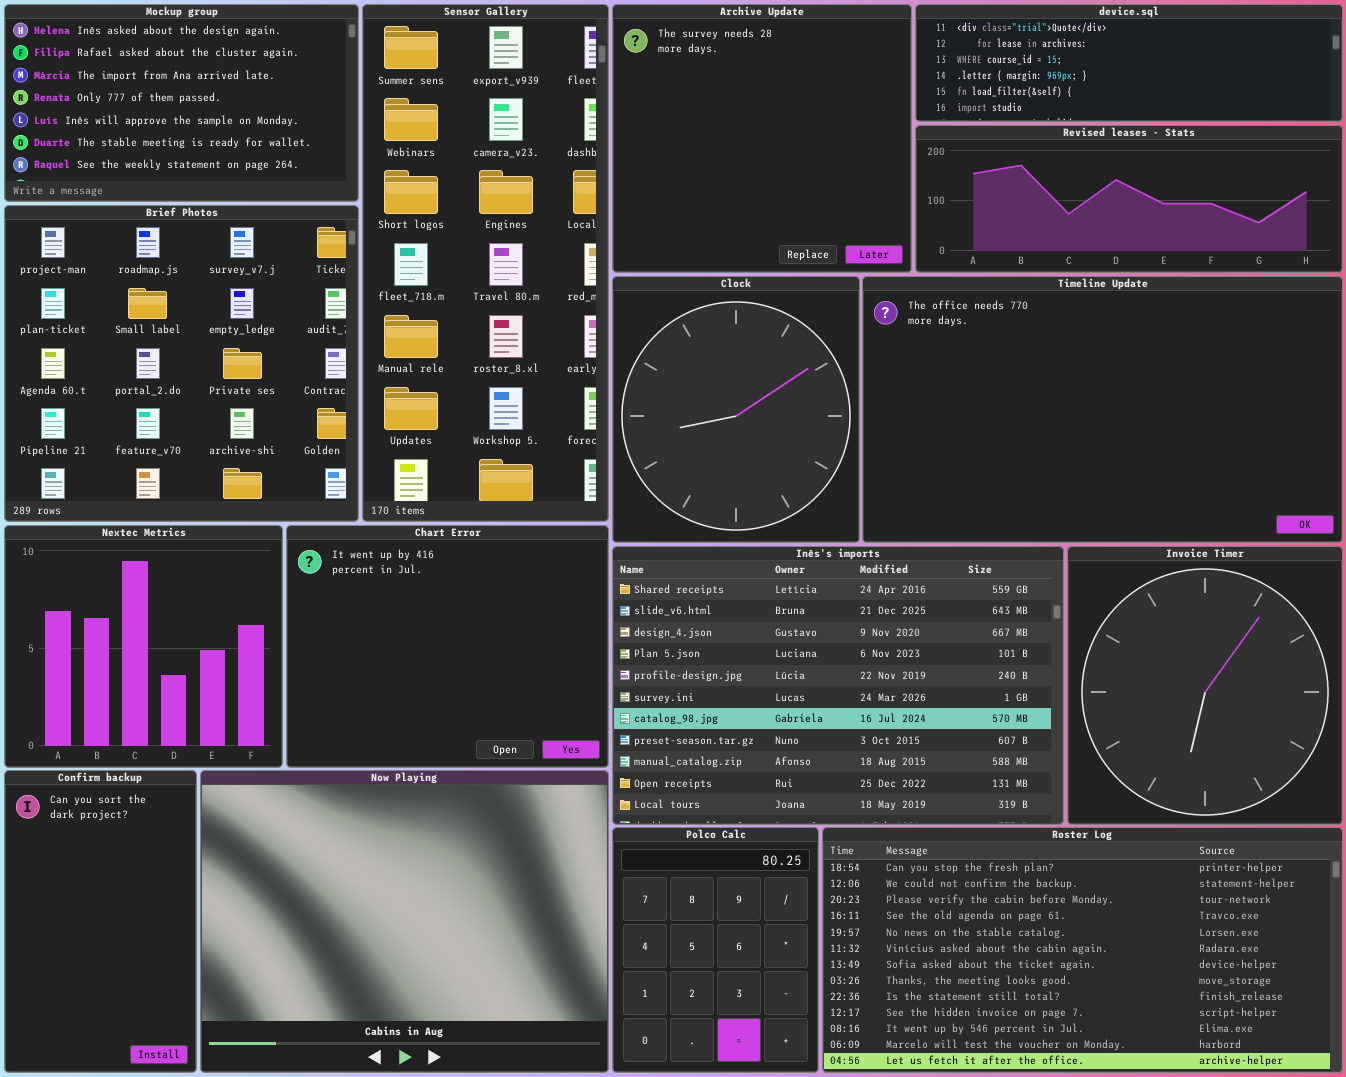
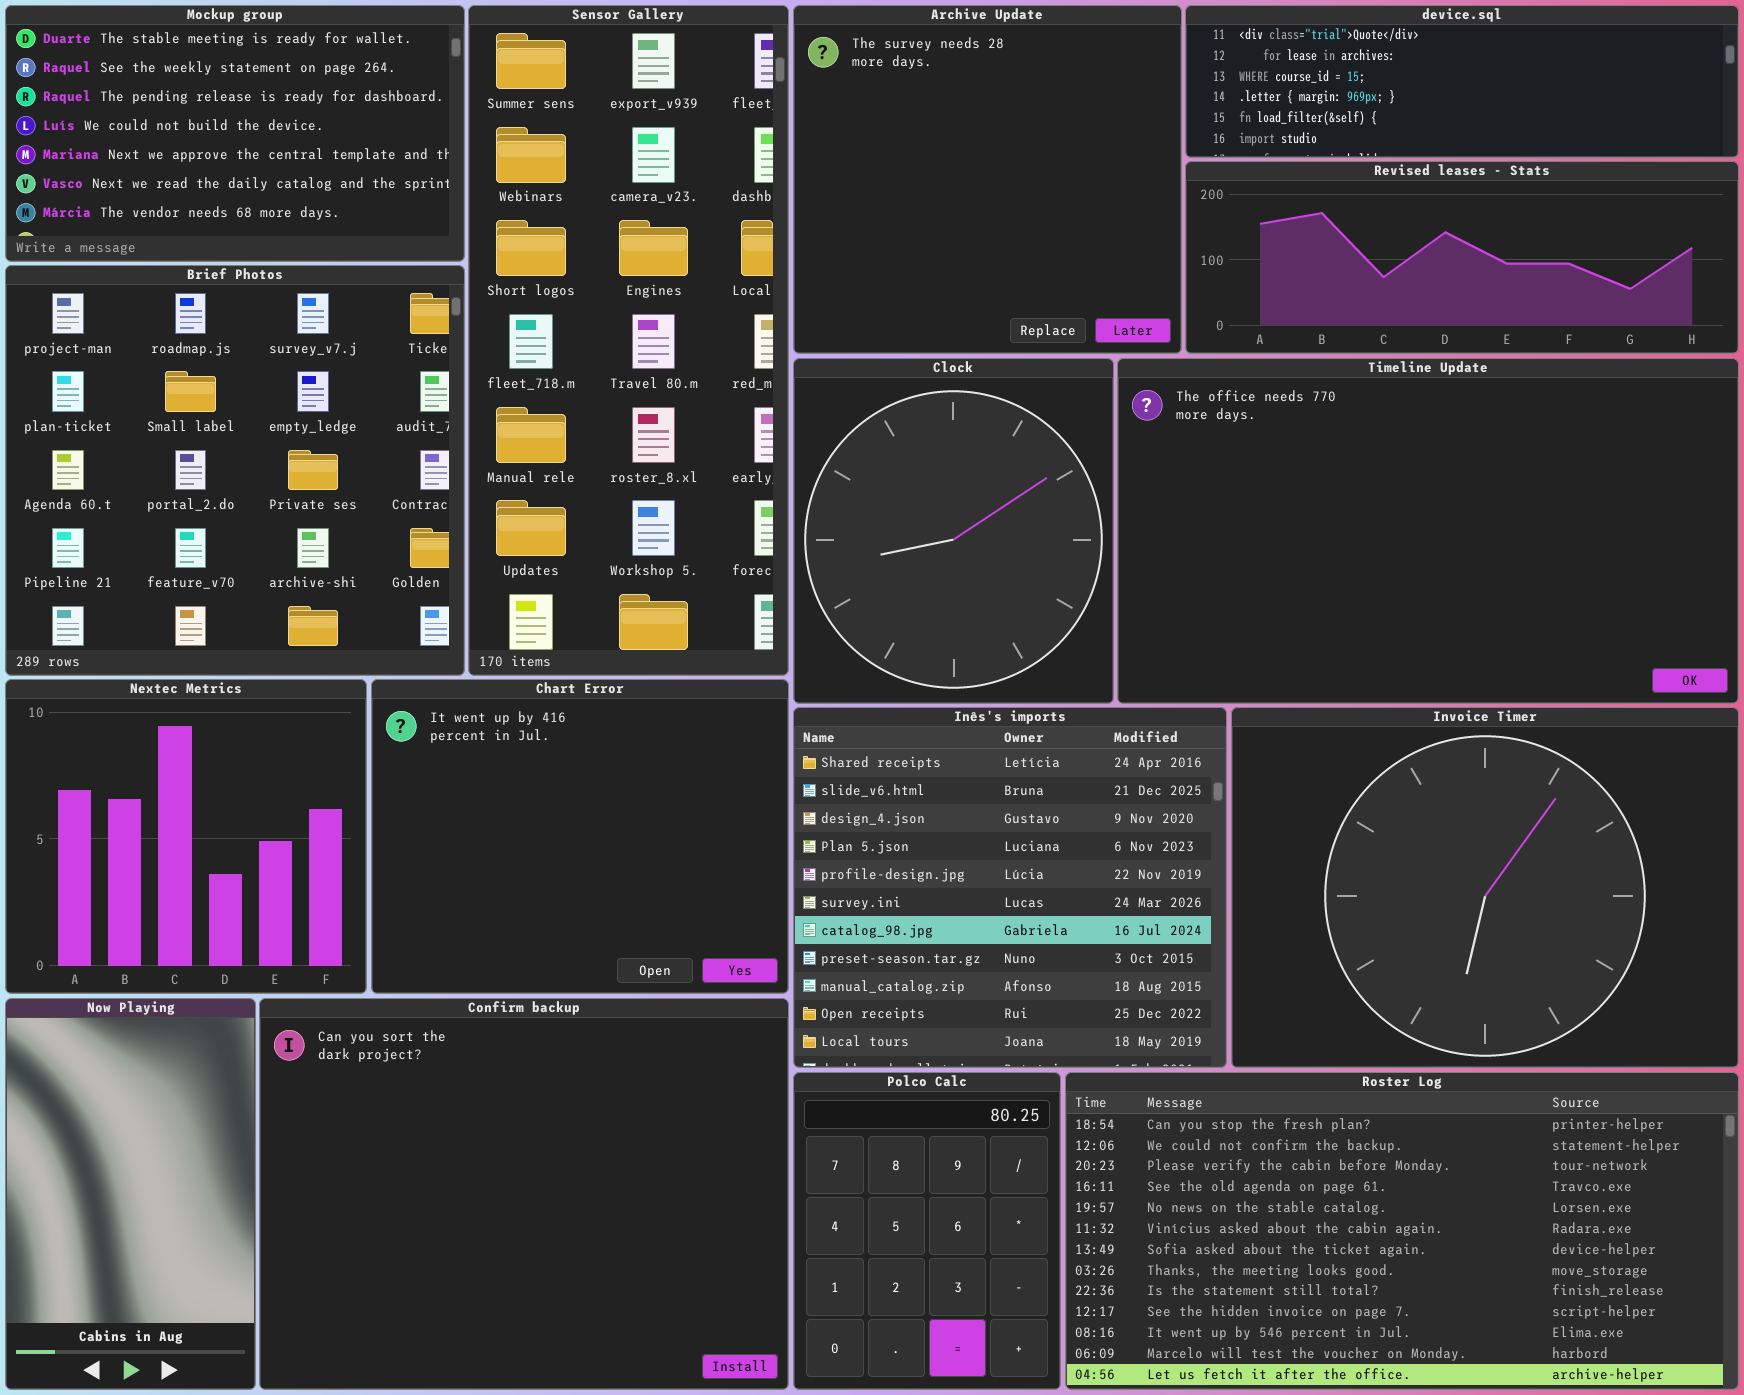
Mockup group: [4,4,359,202] -> [5,5,465,262], scrolled down 5 rows
Inês's imports: [612,546,1064,825] -> [793,707,1227,1068], resized
Invoice Timer: [1067,546,1343,825] -> [1231,707,1739,1068], resized
Confirm backup: [4,770,197,1073] -> [259,998,789,1390], moved, resized
Now Playing: [200,770,609,1073] -> [5,998,256,1390], moved, resized

